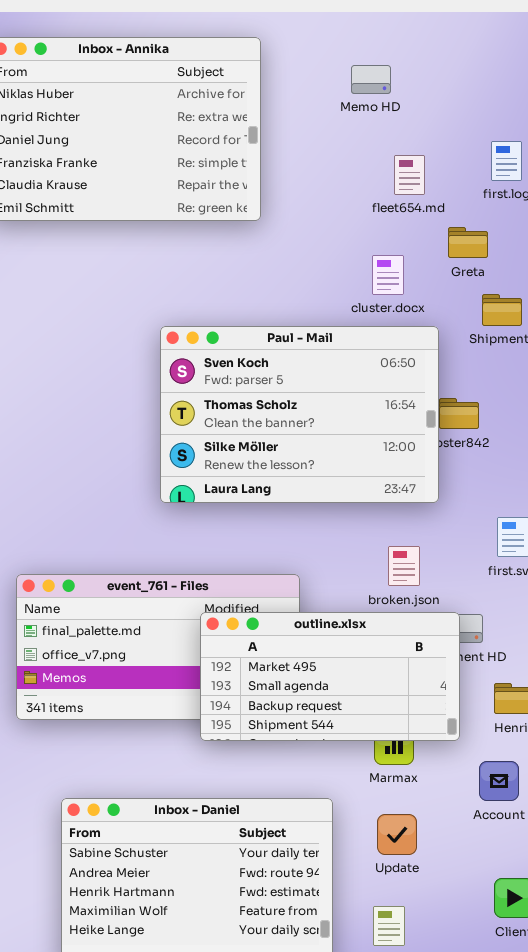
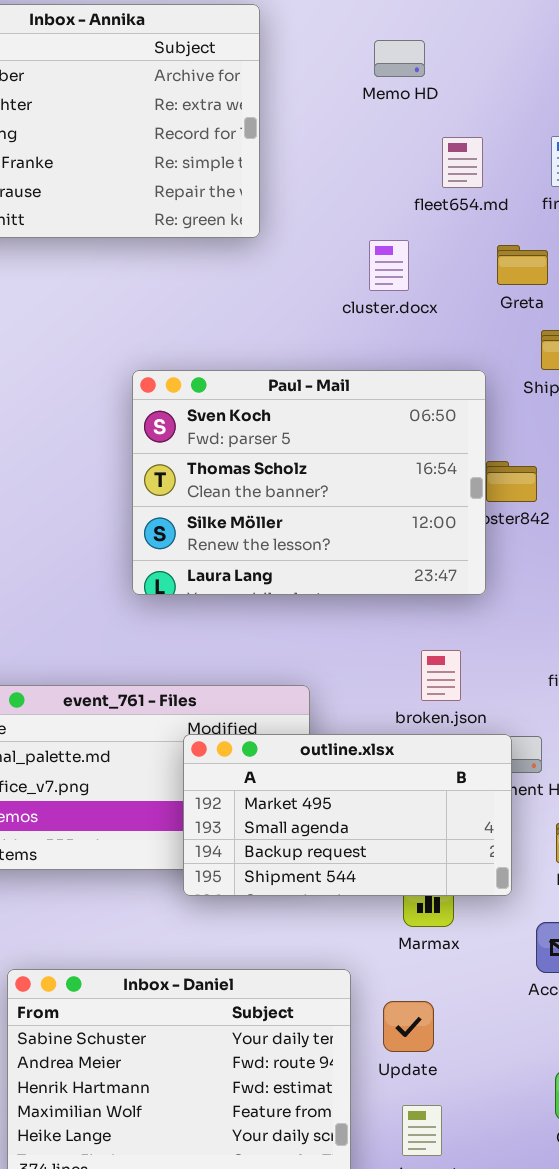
fleet654.md: [394,155,425,195] -> [442,137,483,188], moved
cluster.docx: [372,255,404,295] -> [369,240,409,291], moved
Update: [377,814,417,855] -> [383,1001,434,1052], moved

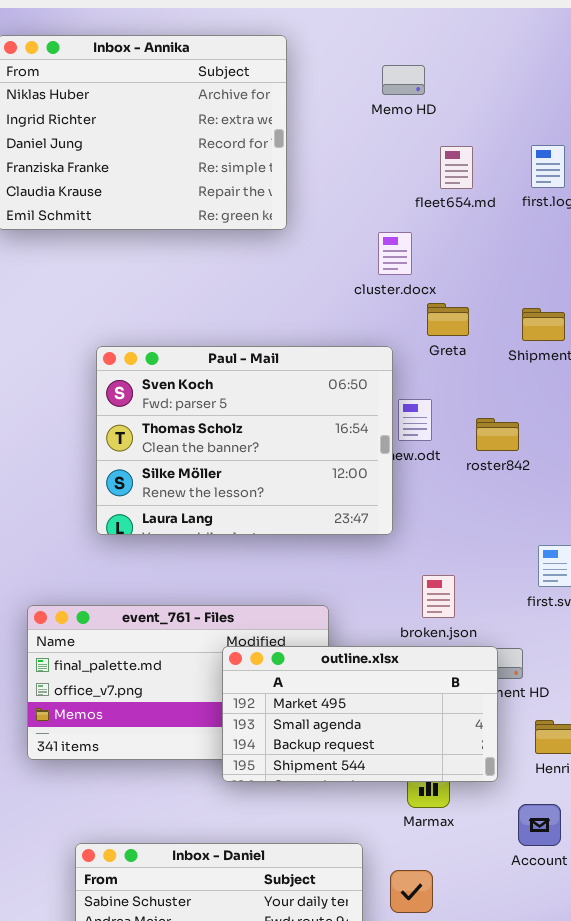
Greta: [497,245,548,285] -> [427,303,469,336], moved
Paul - Mail: [132,370,486,595] -> [96,346,393,535], moved

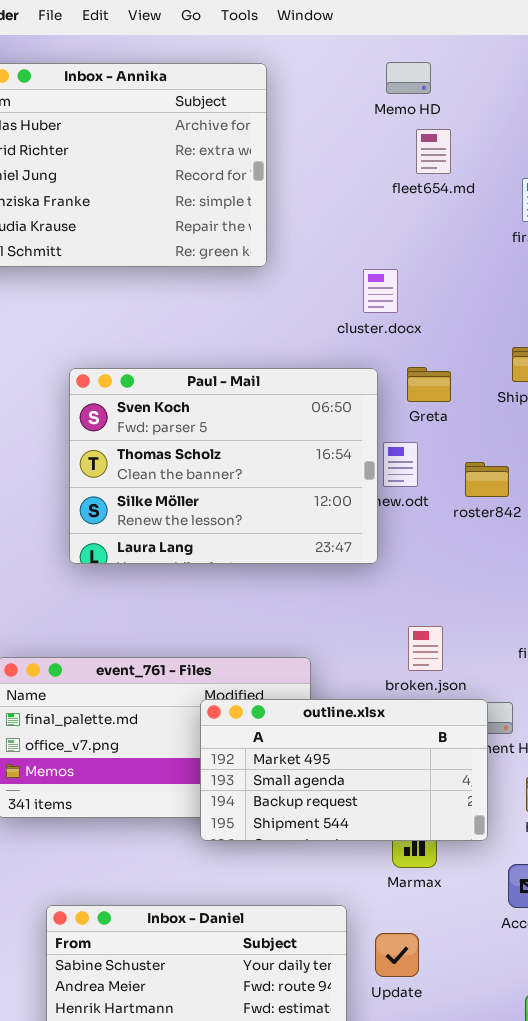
Memo HD: [382,65,425,95] -> [386,62,431,94], moved
fleet654.md: [440,146,473,189] -> [416,129,451,174], moved
Greta: [427,303,469,336] -> [407,367,451,402], moved
Paul - Mail: [96,346,393,535] -> [69,368,378,564], moved

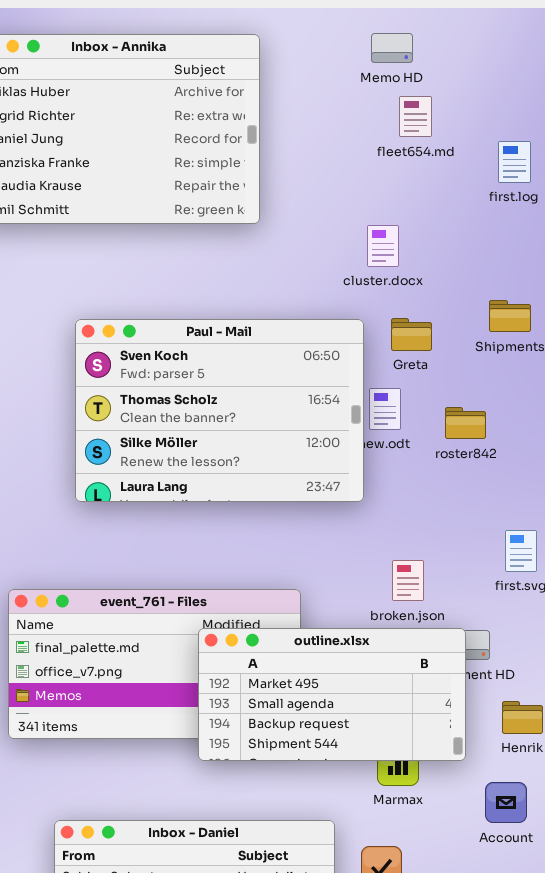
cluster.docx: [363,269,398,313] -> [367,225,399,267], moved

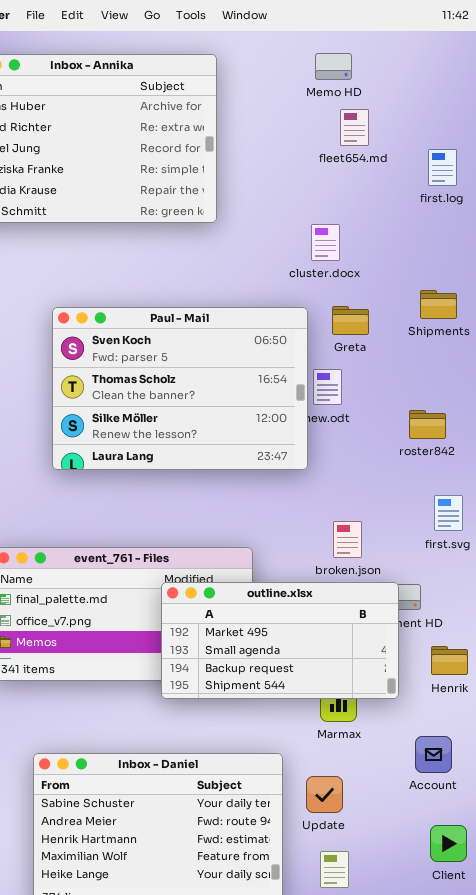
roster842: [445,407,486,439] -> [409,410,446,439], moved
Account: [485,782,527,823] -> [415,736,452,773], moved

